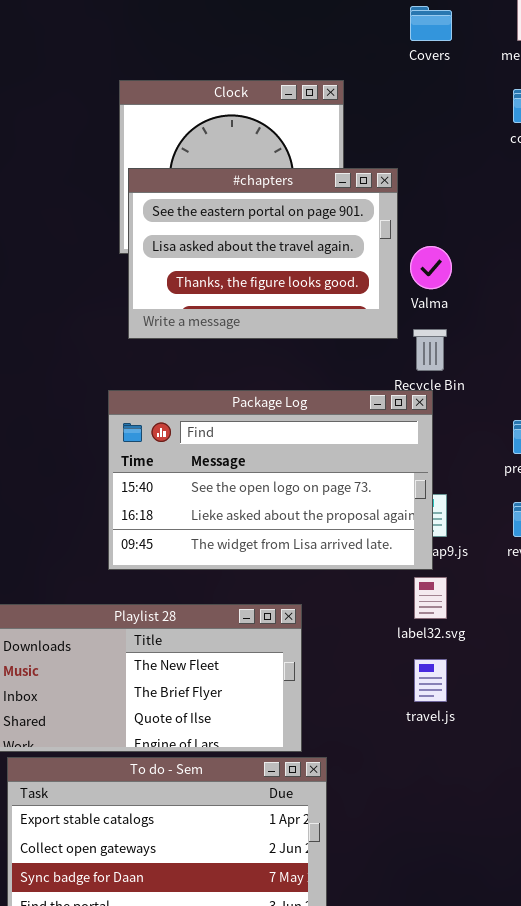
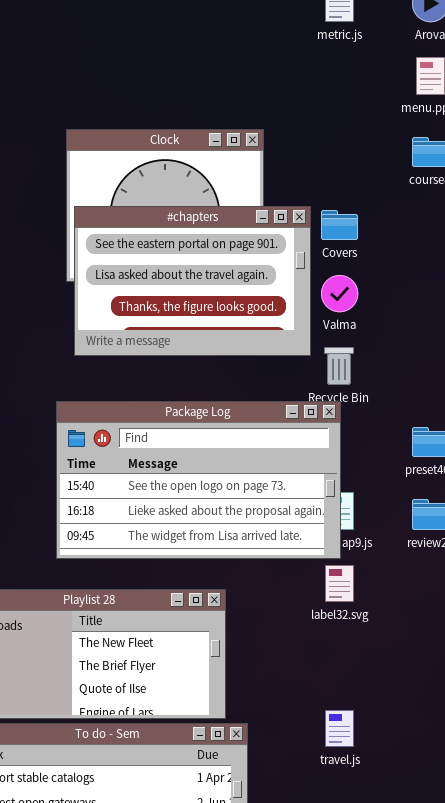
Covers: [410,6,452,41] -> [321,210,358,240], moved
travel.js: [414,659,447,702] -> [325,710,354,747], moved

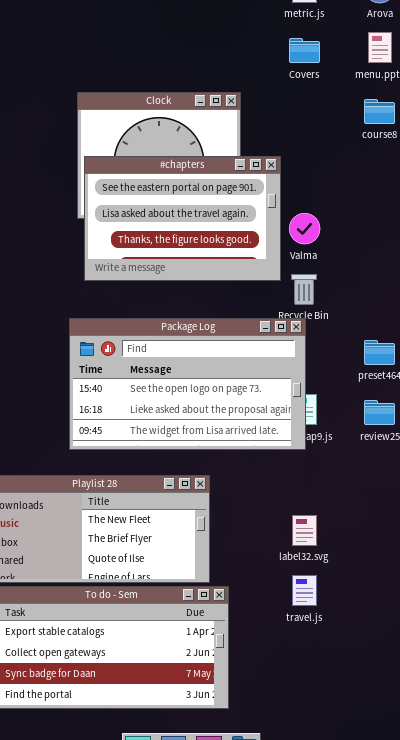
Covers: [321,210,358,240] -> [289,38,320,63], moved
label32.svg: [325,565,354,602] -> [292,515,317,546], moved

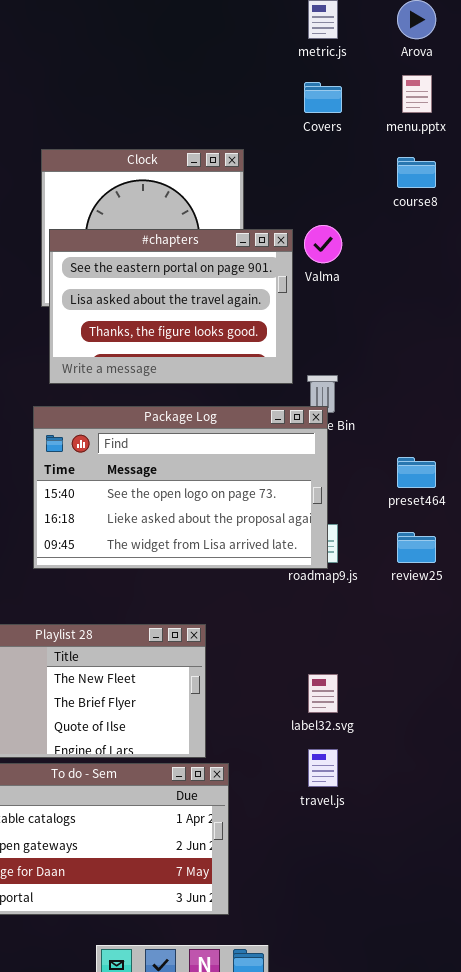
Valma: [289,213,320,244] -> [304,225,342,263], moved
Package Log: [69,318,306,450] -> [33,406,328,569], moved

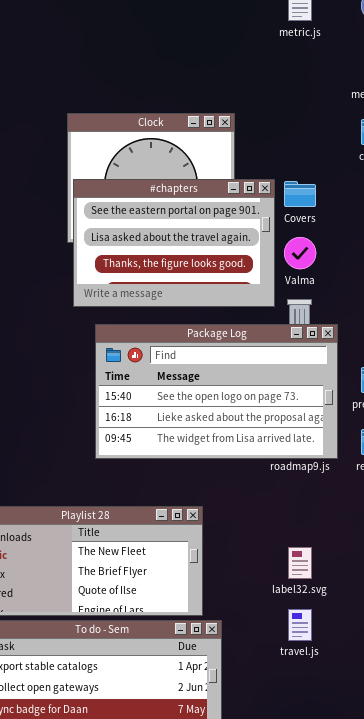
Covers: [304,82,342,113] -> [284,181,316,207], moved
Valma: [304,225,342,263] -> [284,237,316,269], moved
Package Log: [33,406,328,569] -> [95,324,338,459], moved

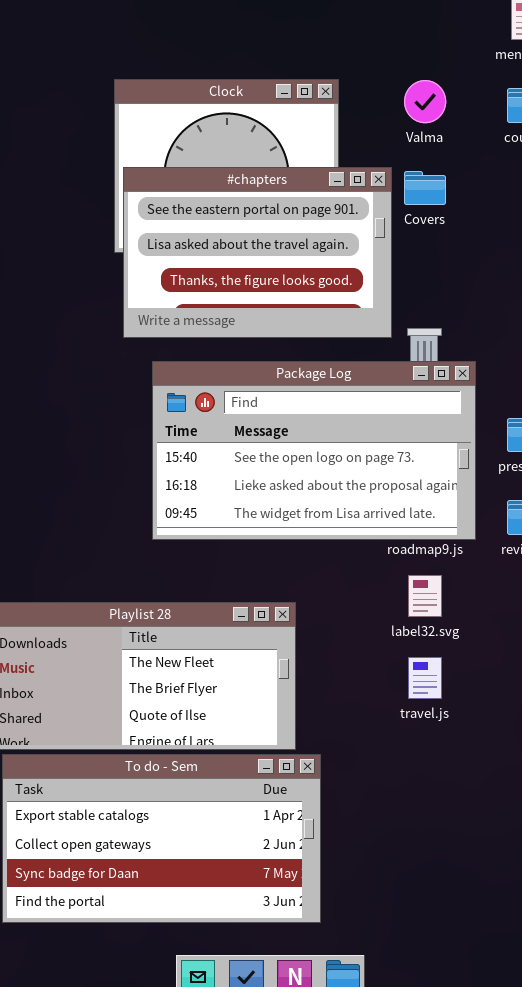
Valma: [284,237,316,269] -> [404,80,446,123], moved
label32.svg: [288,547,312,579] -> [408,575,442,617], moved
travel.js: [288,609,312,641] -> [408,657,442,699], moved

